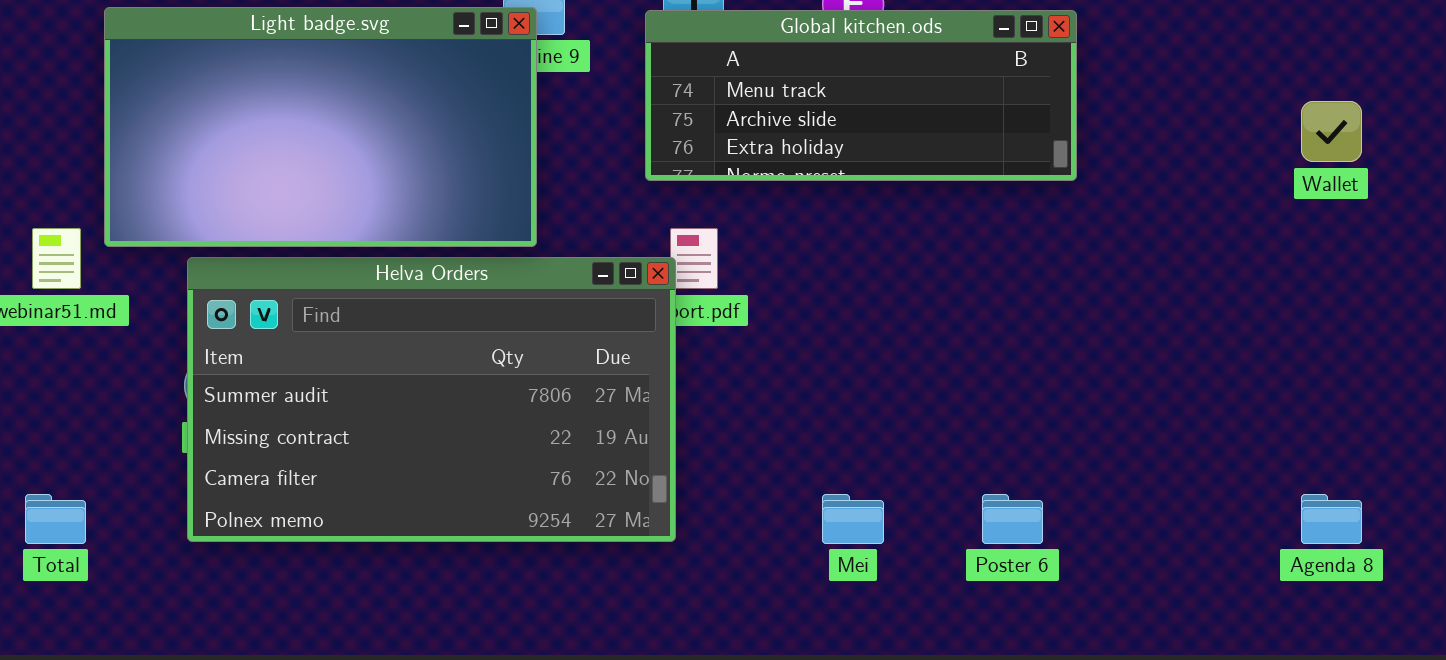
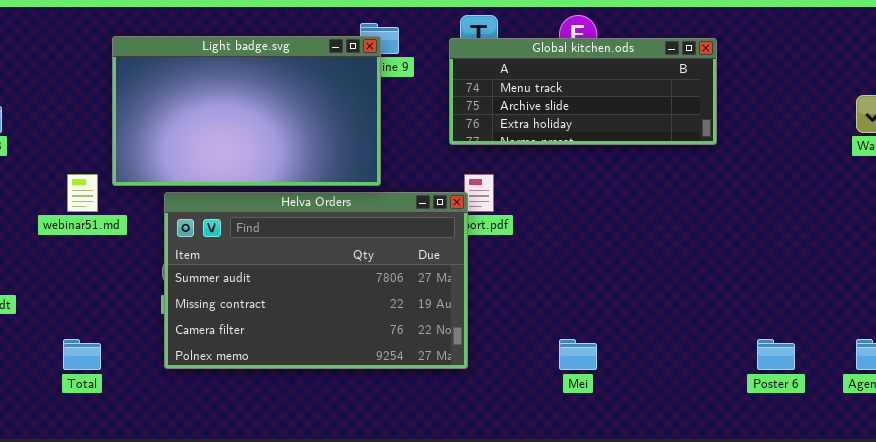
Poster 6: [982,494,1043,544] -> [757,339,795,370], moved

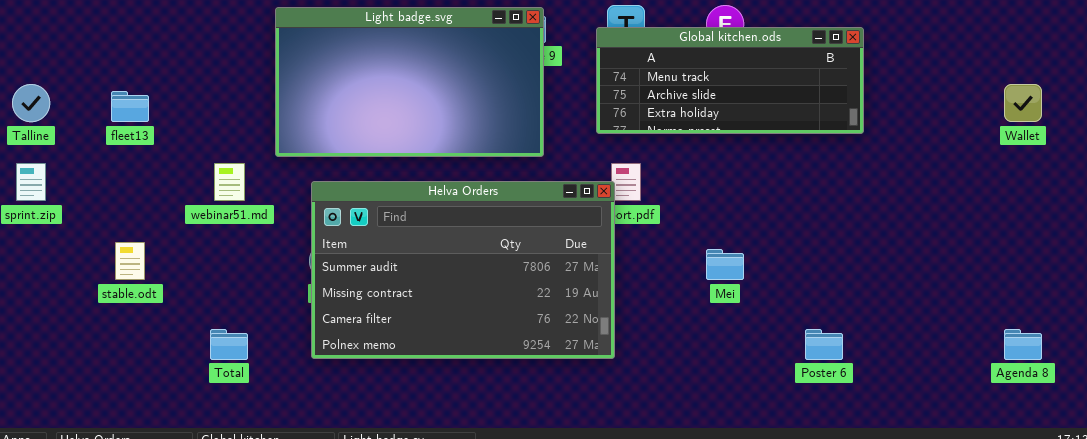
Light badge.svg: [112,36,381,186] -> [275,7,544,157], moved
Mei: [559,339,597,370] -> [706,249,744,280], moved
Poster 6: [757,339,795,370] -> [805,329,843,360], moved

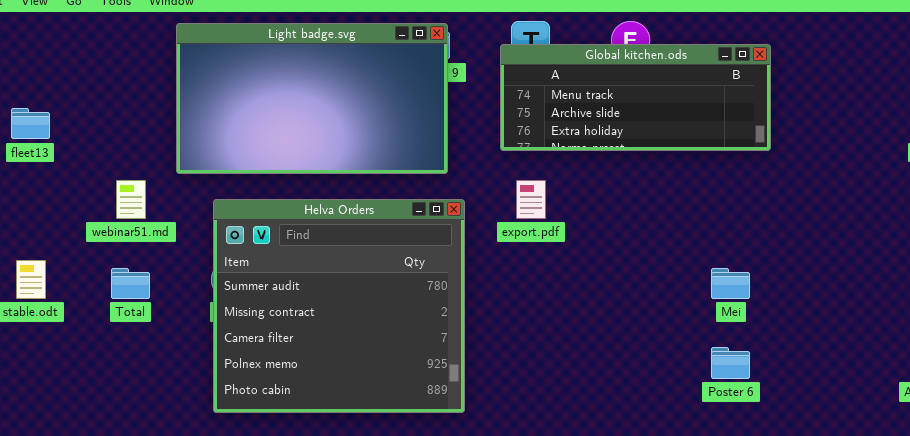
Helva Orders: [311,181,615,359] -> [213,199,465,413], resized
Mei: [706,249,744,280] -> [711,268,750,299], moved
Total: [210,329,248,360] -> [111,268,150,299], moved

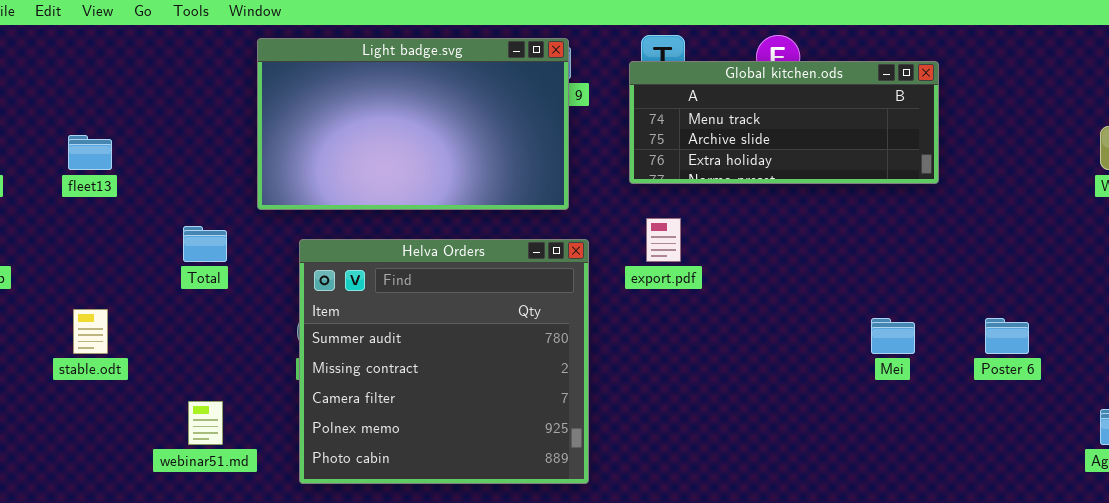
webinar51.md: [116,180,146,219] -> [188,401,223,445], moved
Total: [111,268,150,299] -> [183,226,227,262], moved
Poster 6: [711,347,750,379] -> [985,318,1029,354], moved

